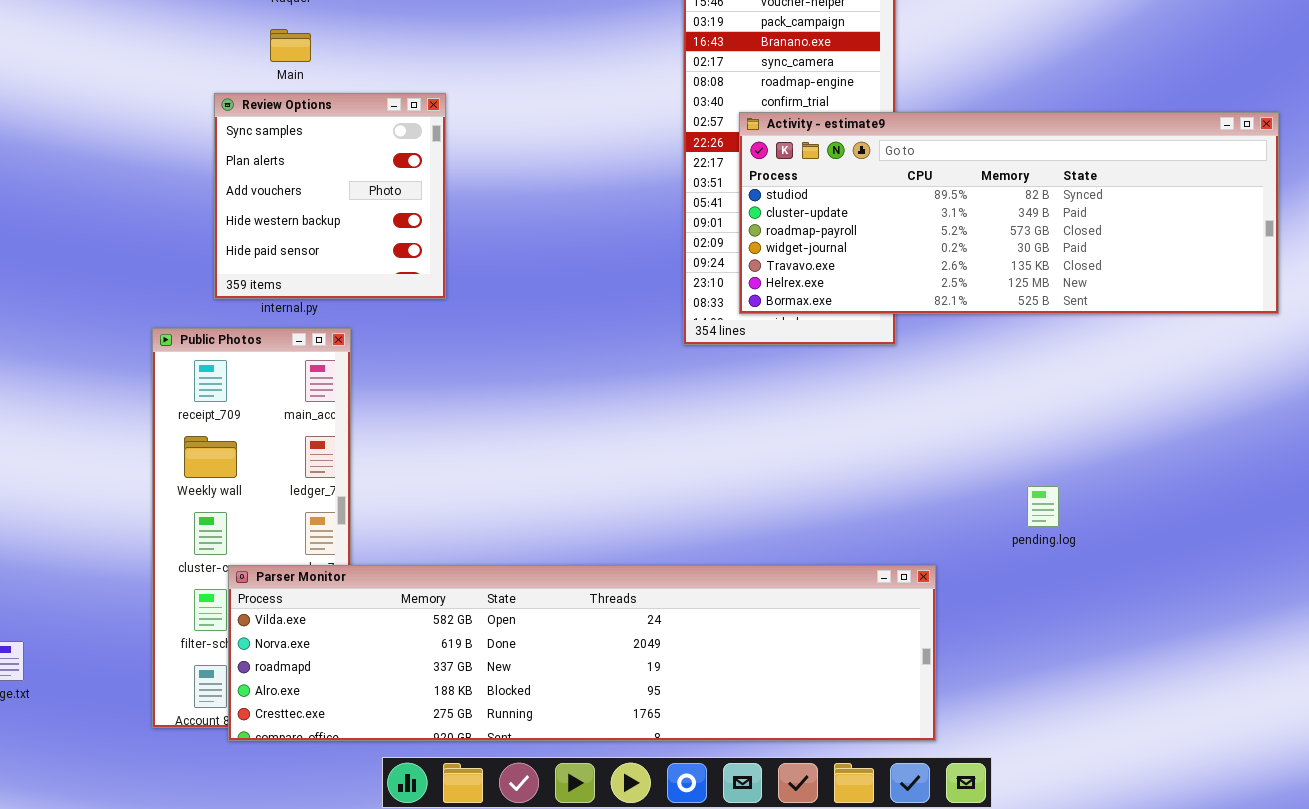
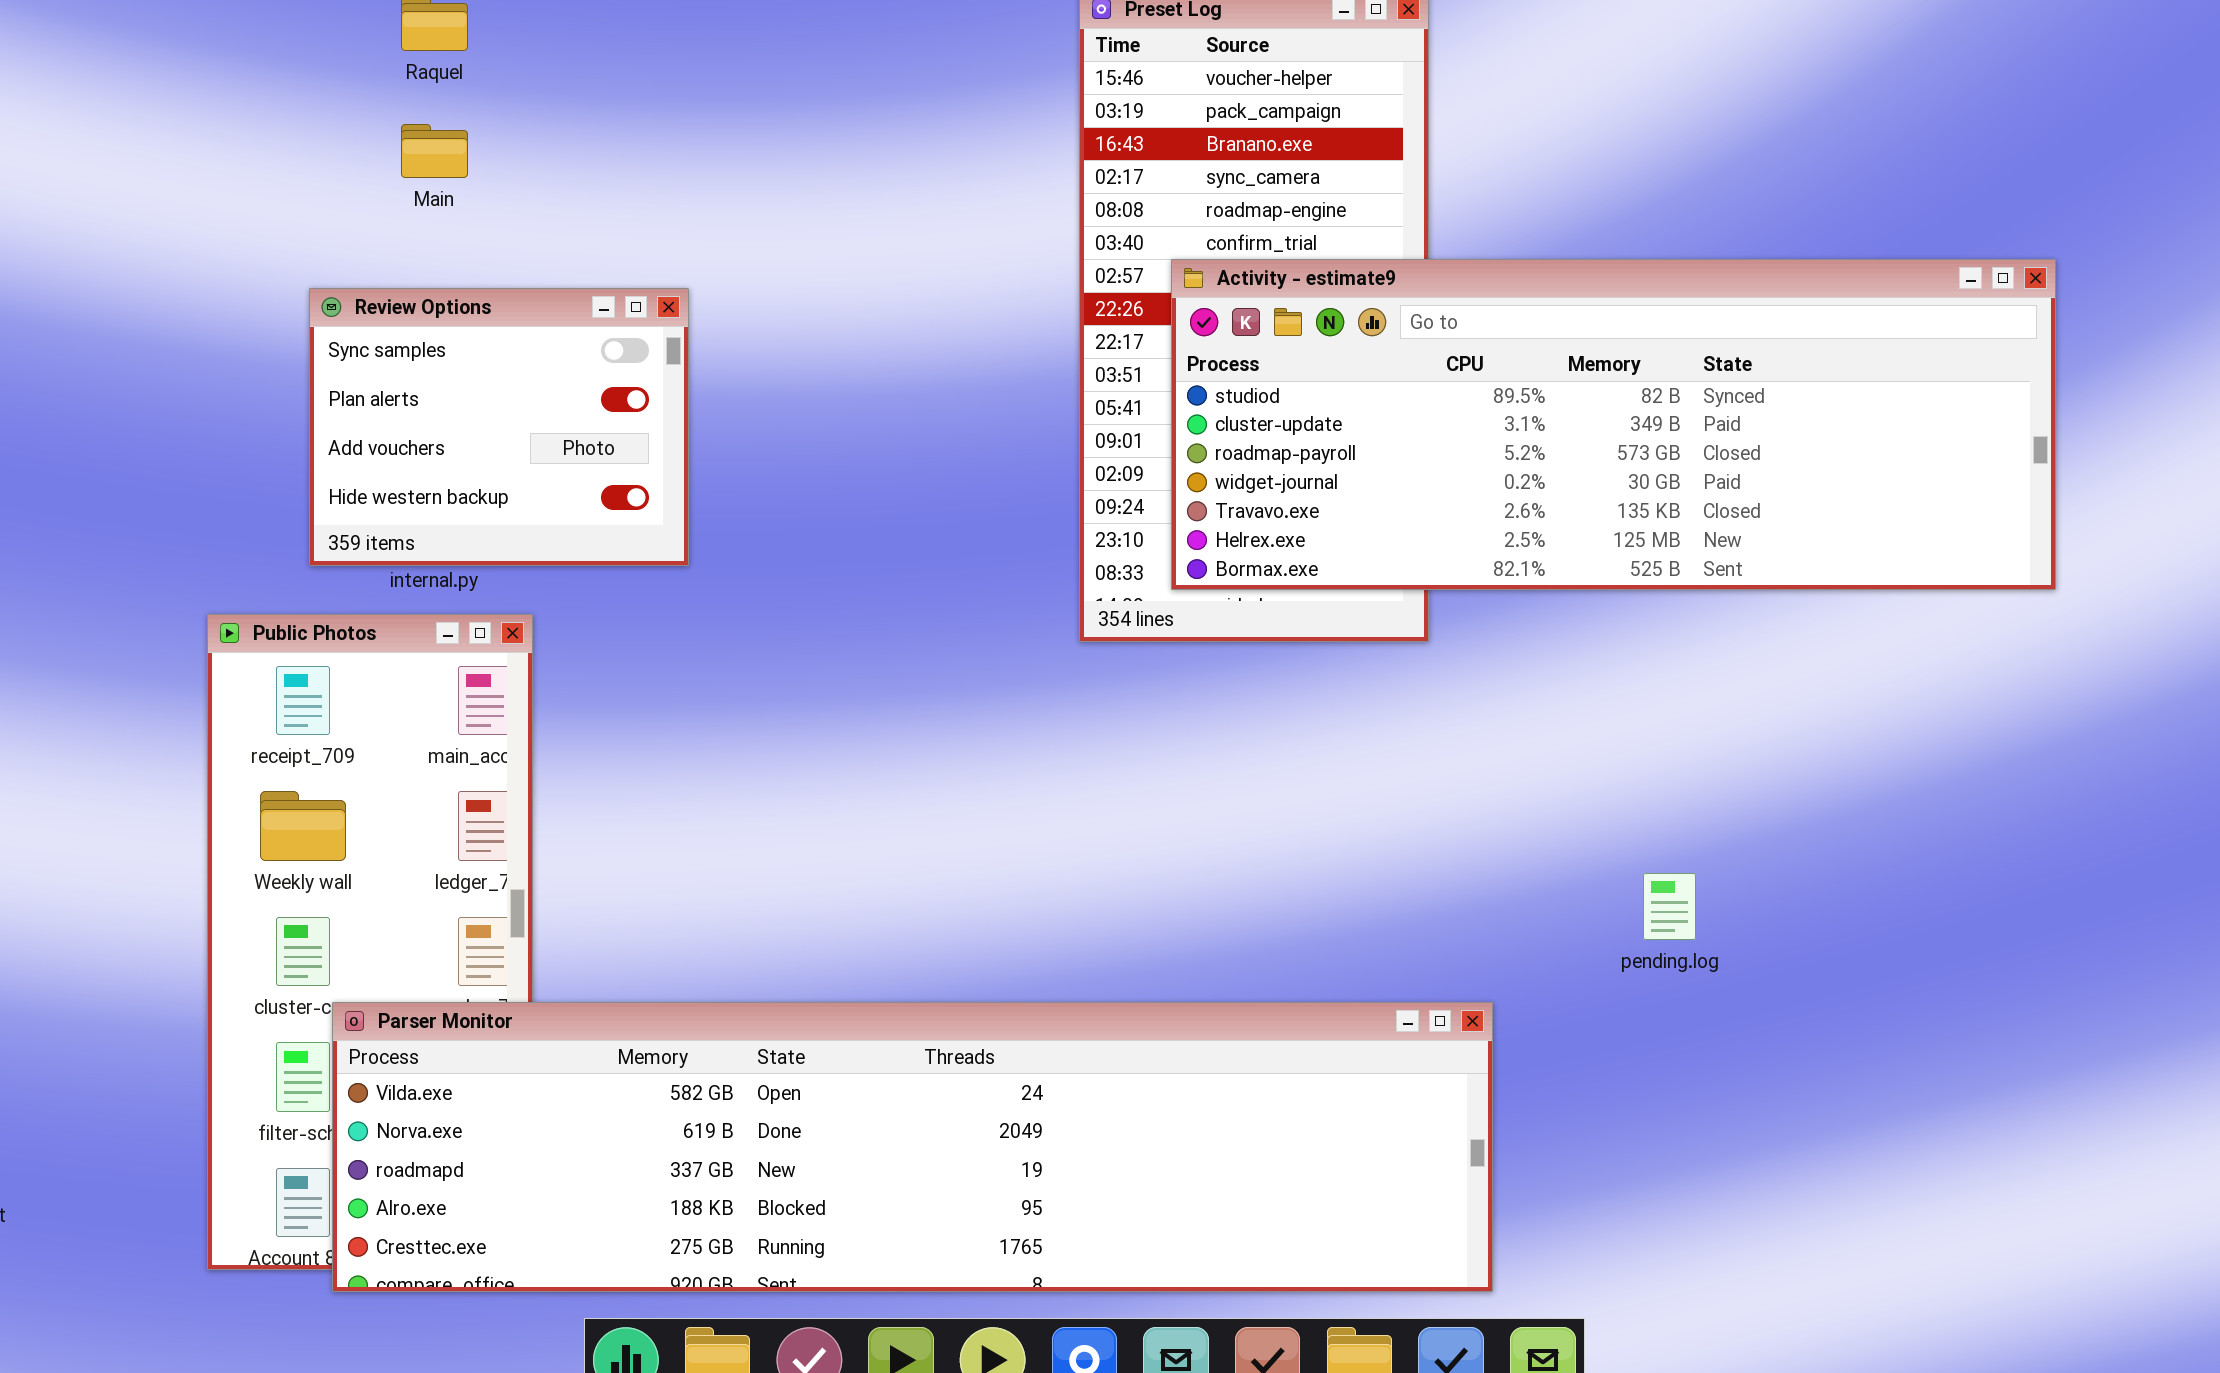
Review Options: [214,93,446,299] -> [309,288,689,566], resized

